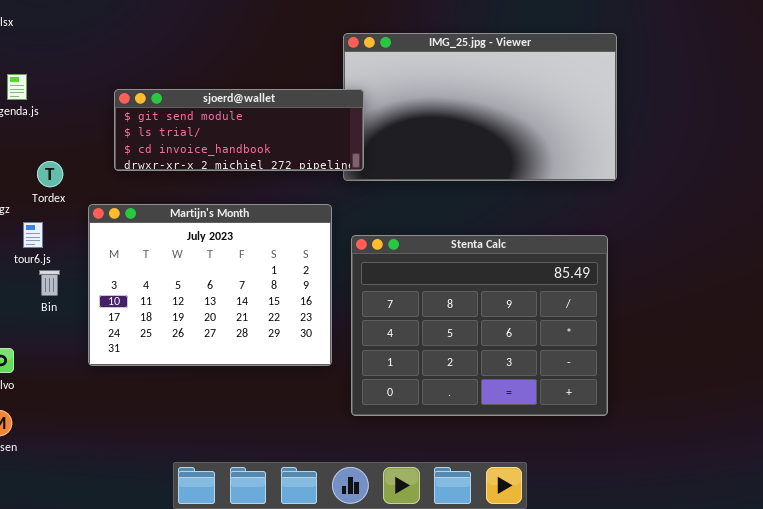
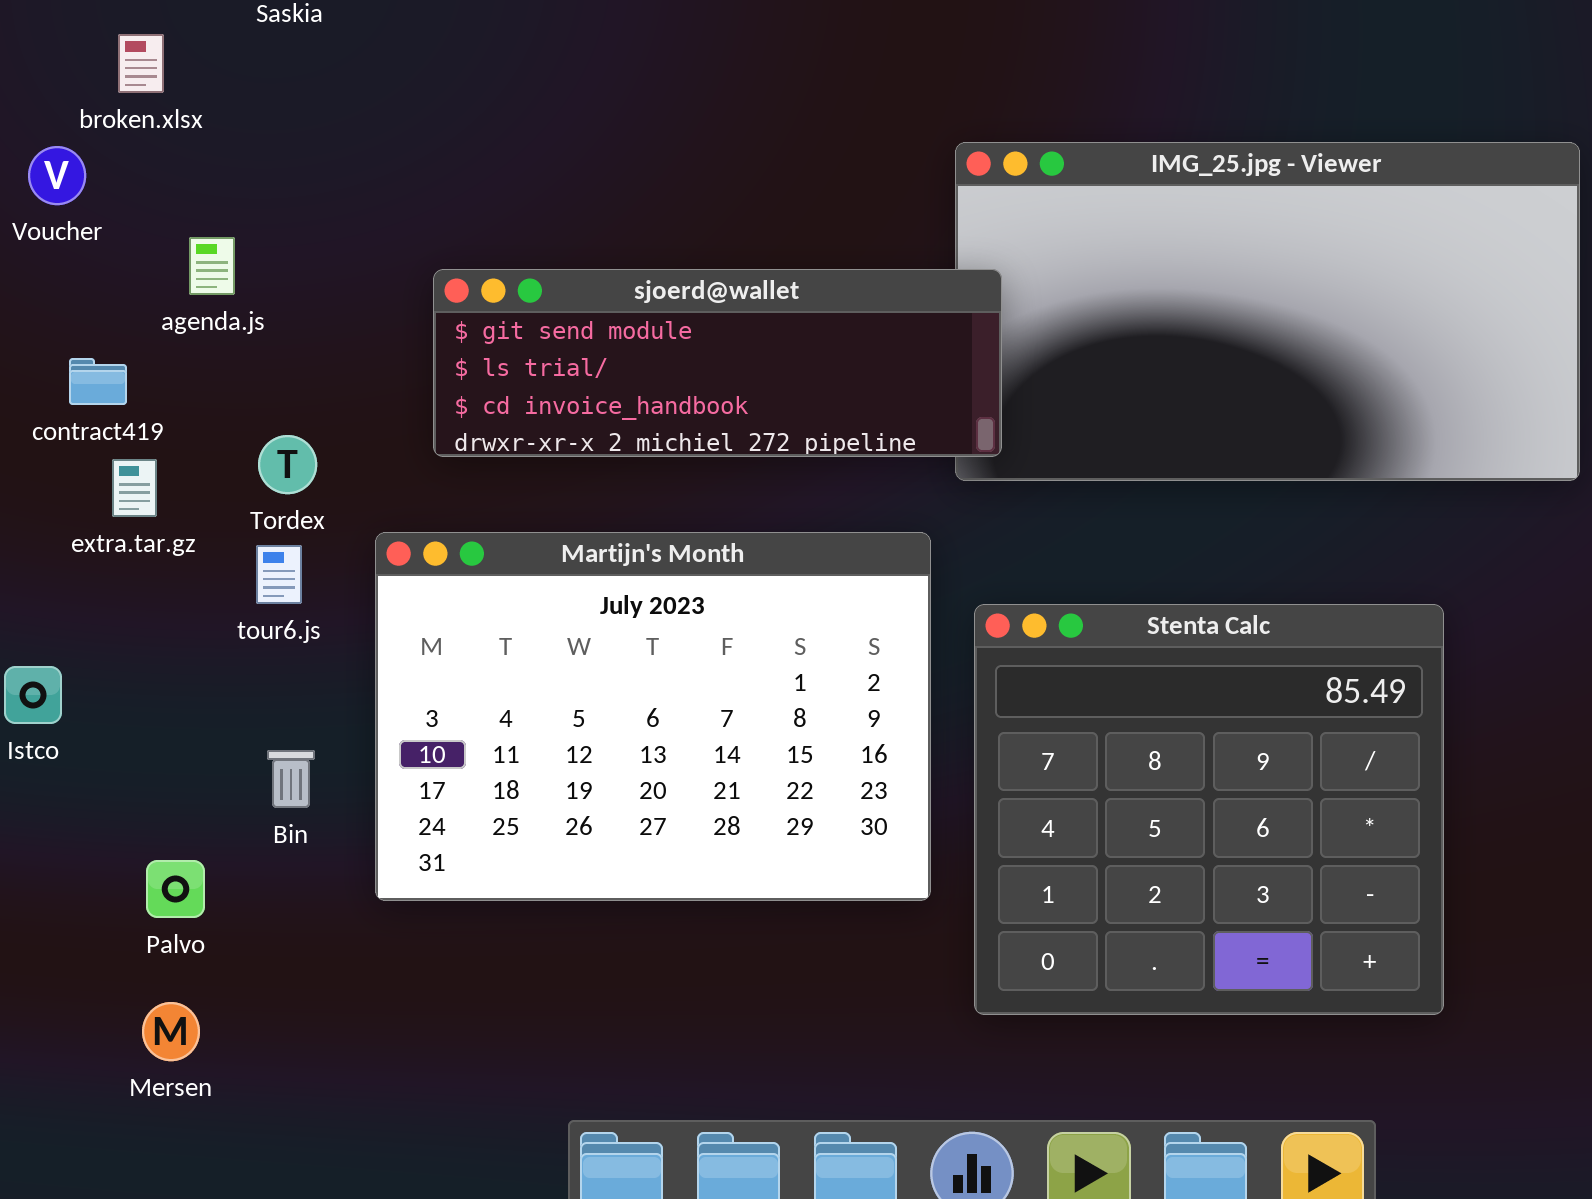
tour6.js: [23,222,43,248] -> [256,545,302,604], moved
Stenta Calc: [351,235,608,416] -> [974,604,1444,1015], resized
Bin: [39,270,60,296] -> [267,750,315,808], moved

